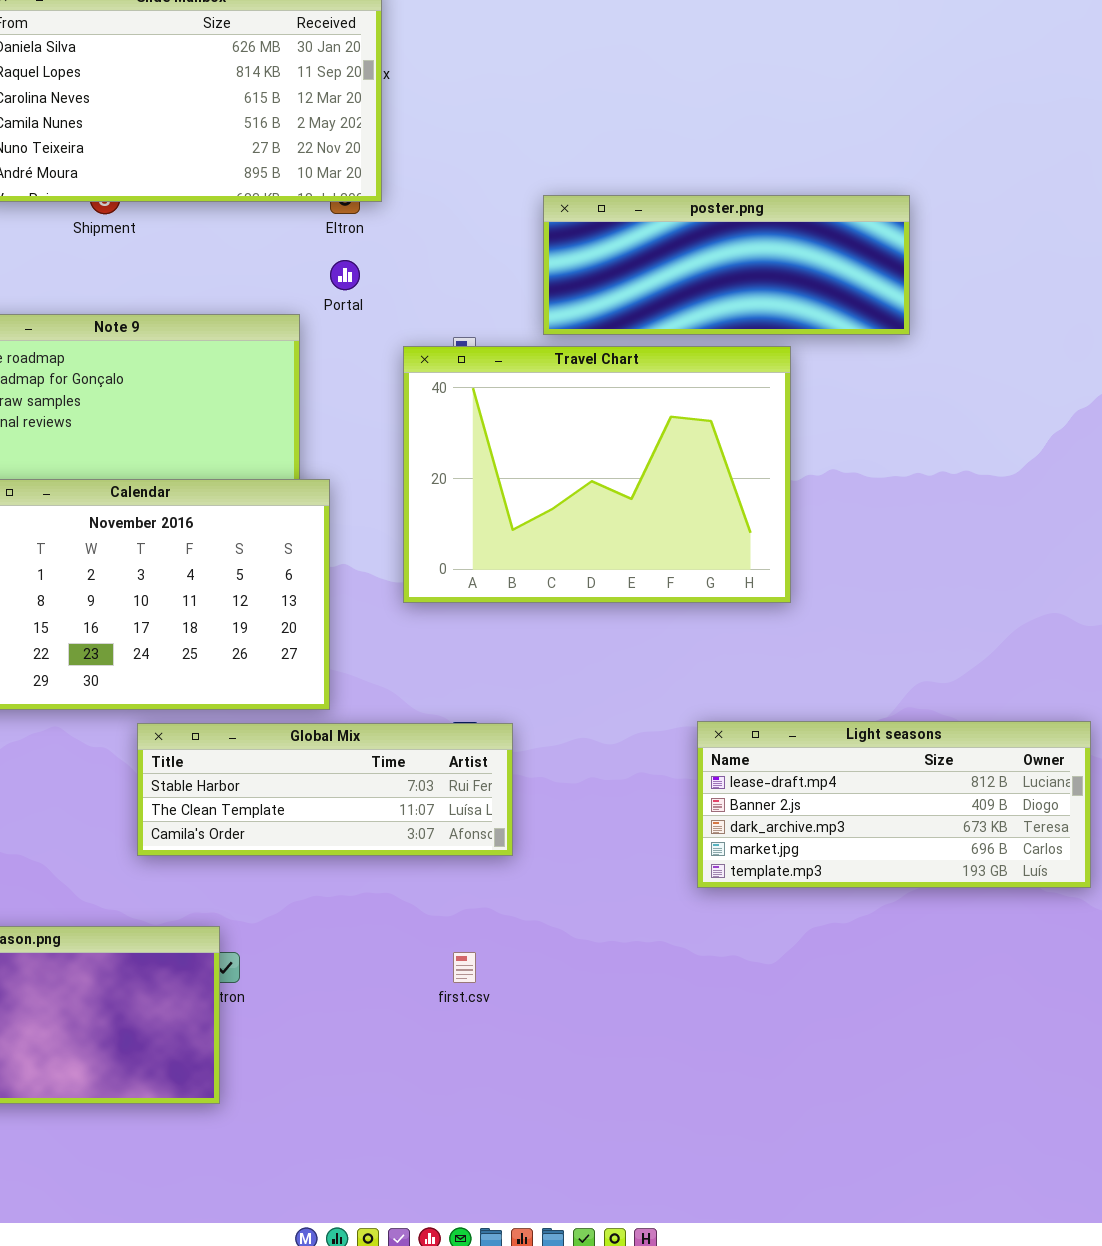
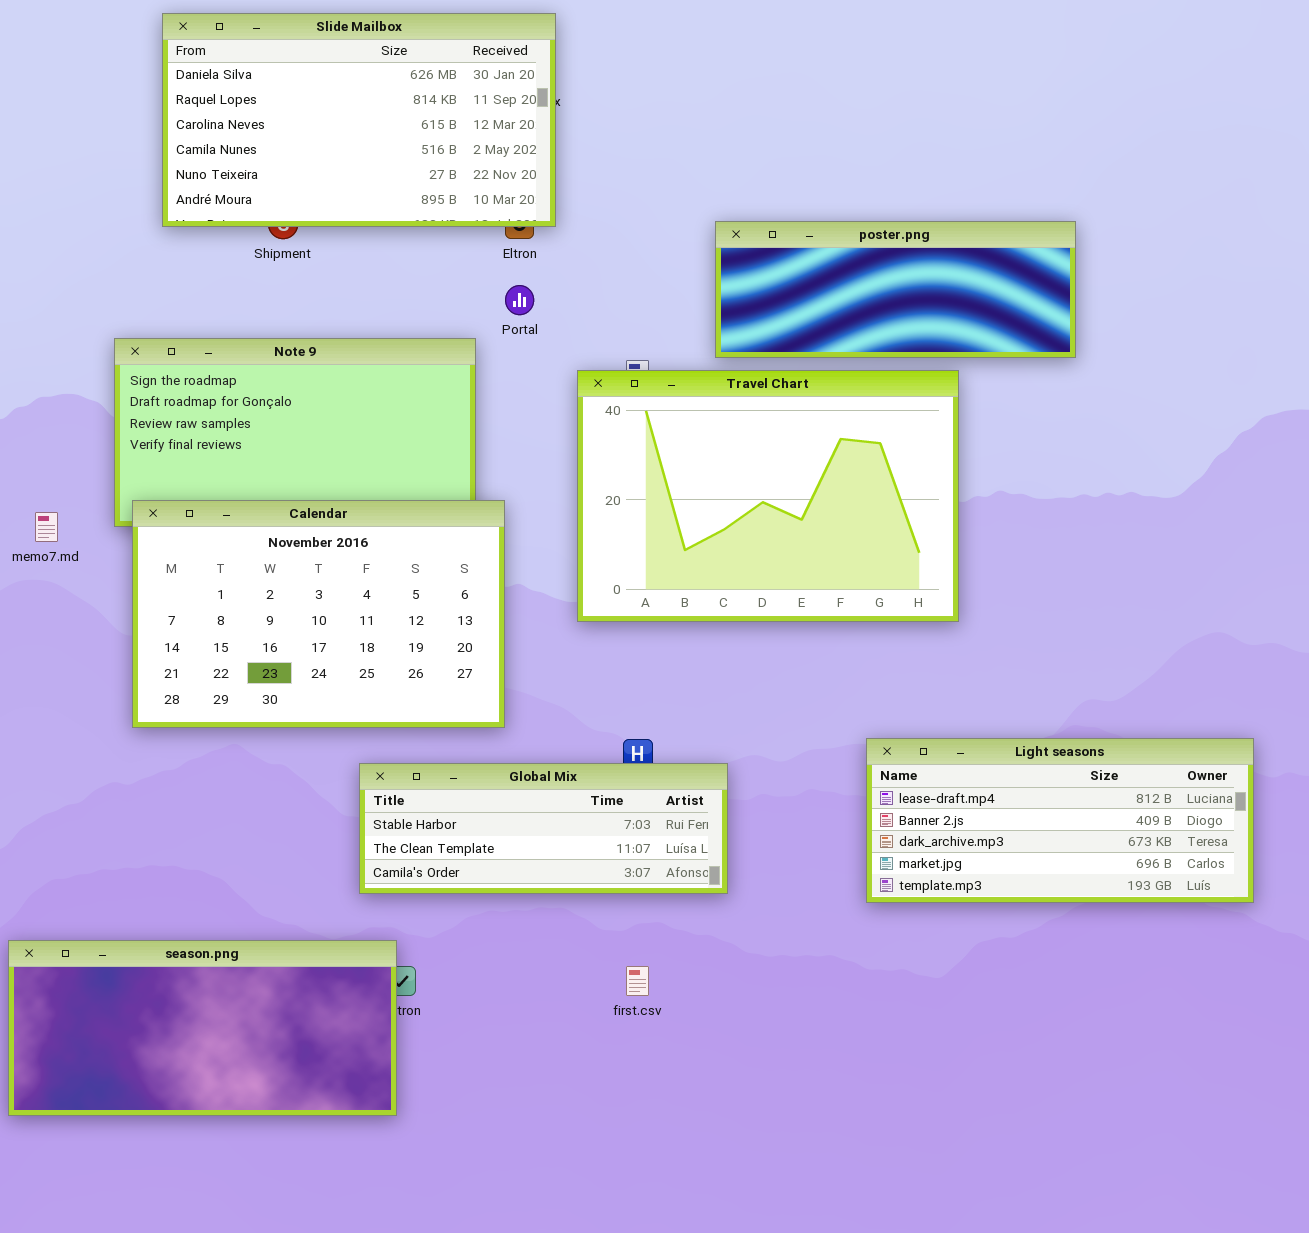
Global Mix: [137,723,513,856] -> [359,763,728,894], moved

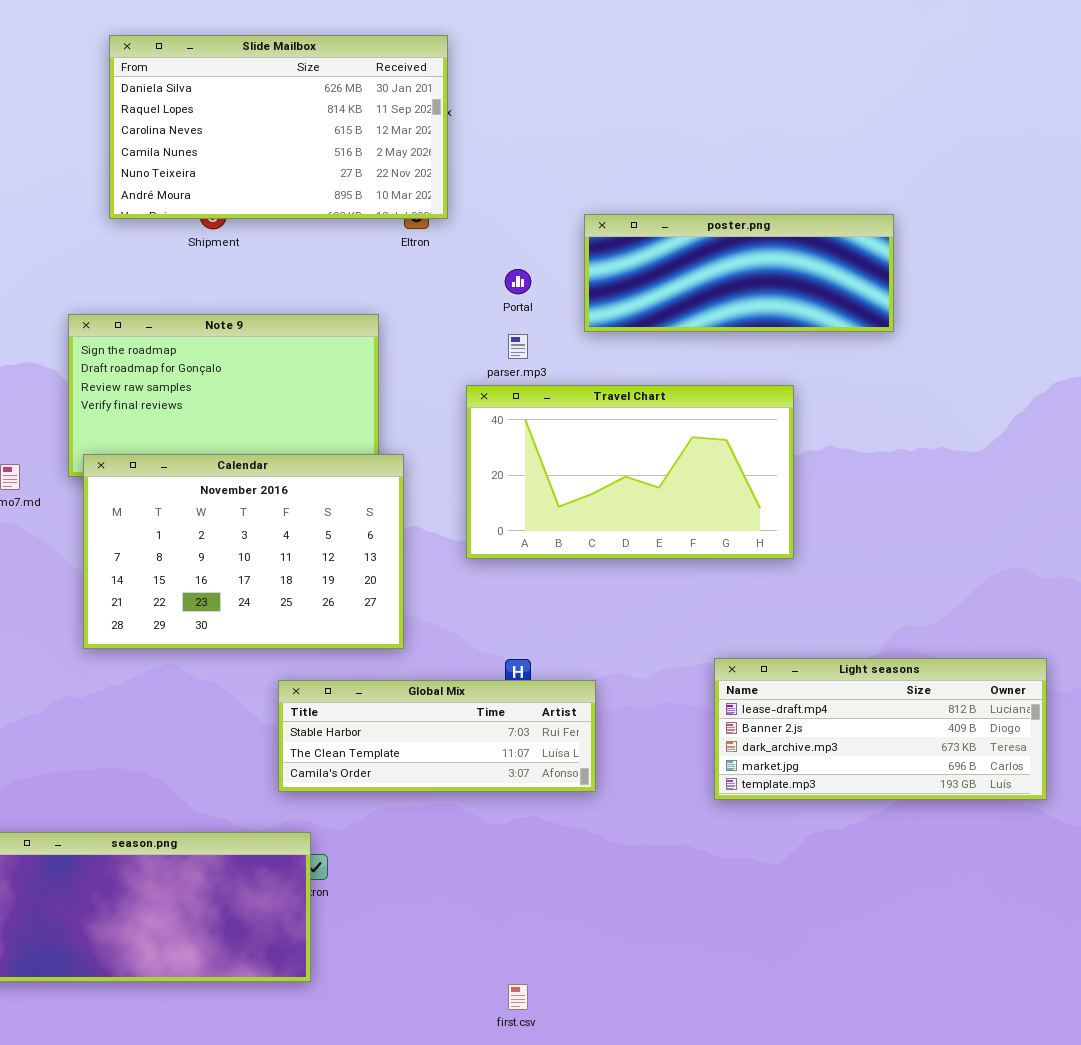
Portal: [505,285,534,315] -> [505,269,531,294], moved
Travel Chart: [577,370,959,622] -> [466,385,794,559], resized
first.csv: [626,966,649,996] -> [508,984,528,1010], moved

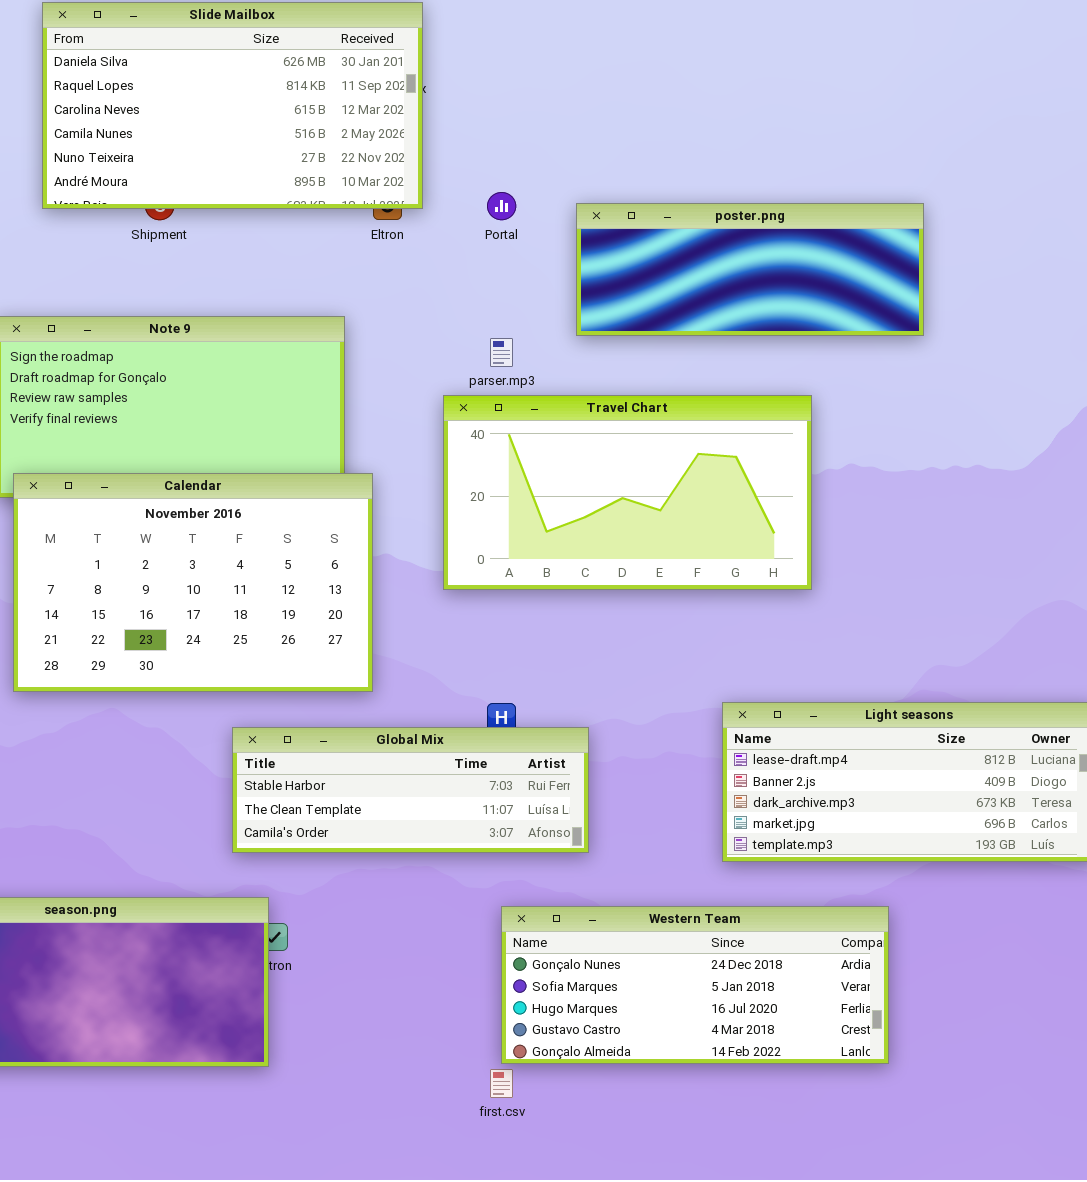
Portal: [505,269,531,294] -> [487,192,516,220], moved
Western Team: none -> [501,906,889,1064], opened

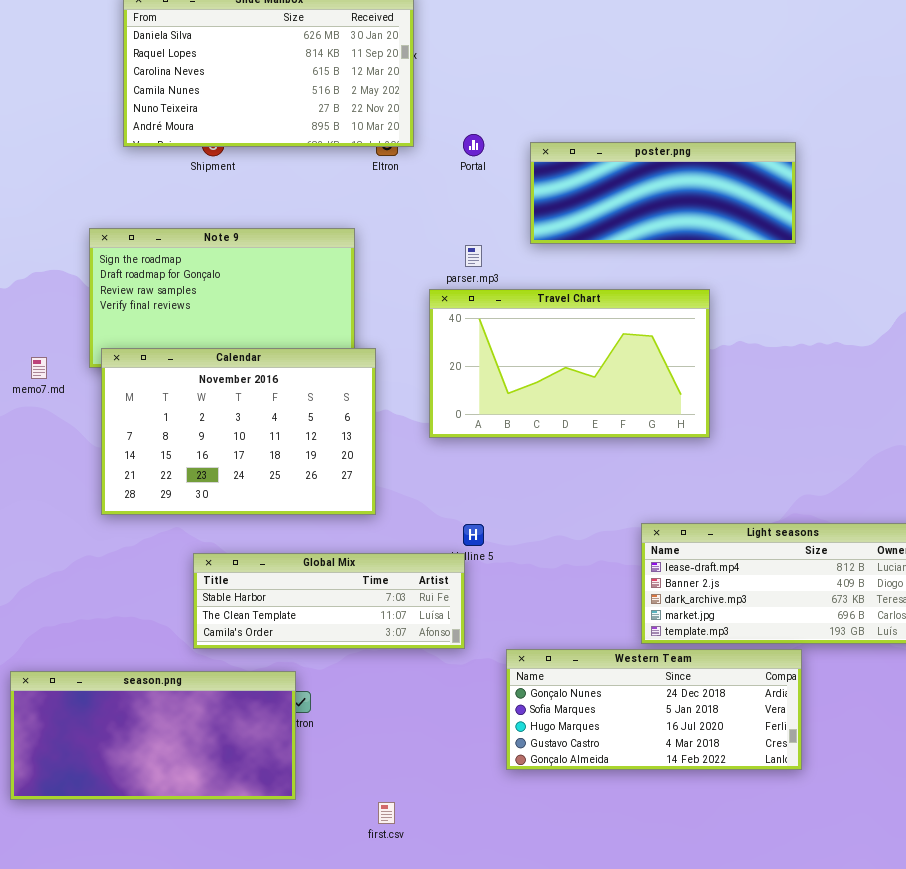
Global Mix: [232,727,589,853] -> [193,553,465,649], moved
Western Team: [501,906,889,1064] -> [506,649,802,770], moved
first.csv: [490,1069,513,1098] -> [378,802,395,824], moved

